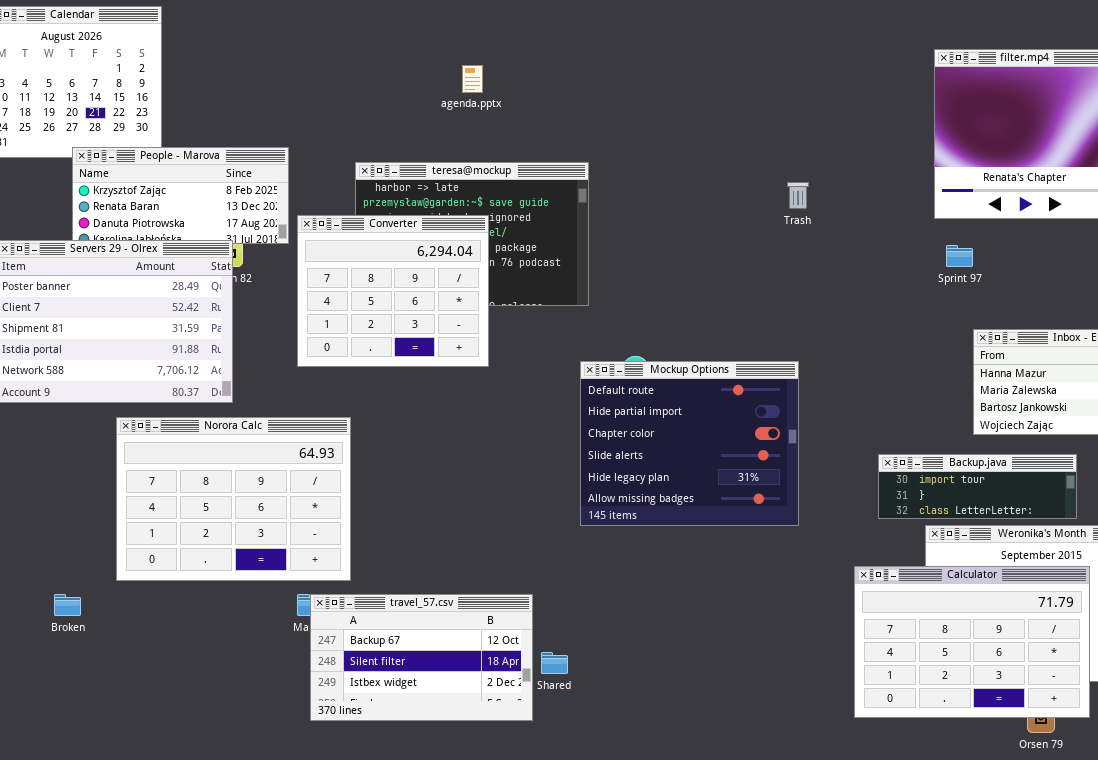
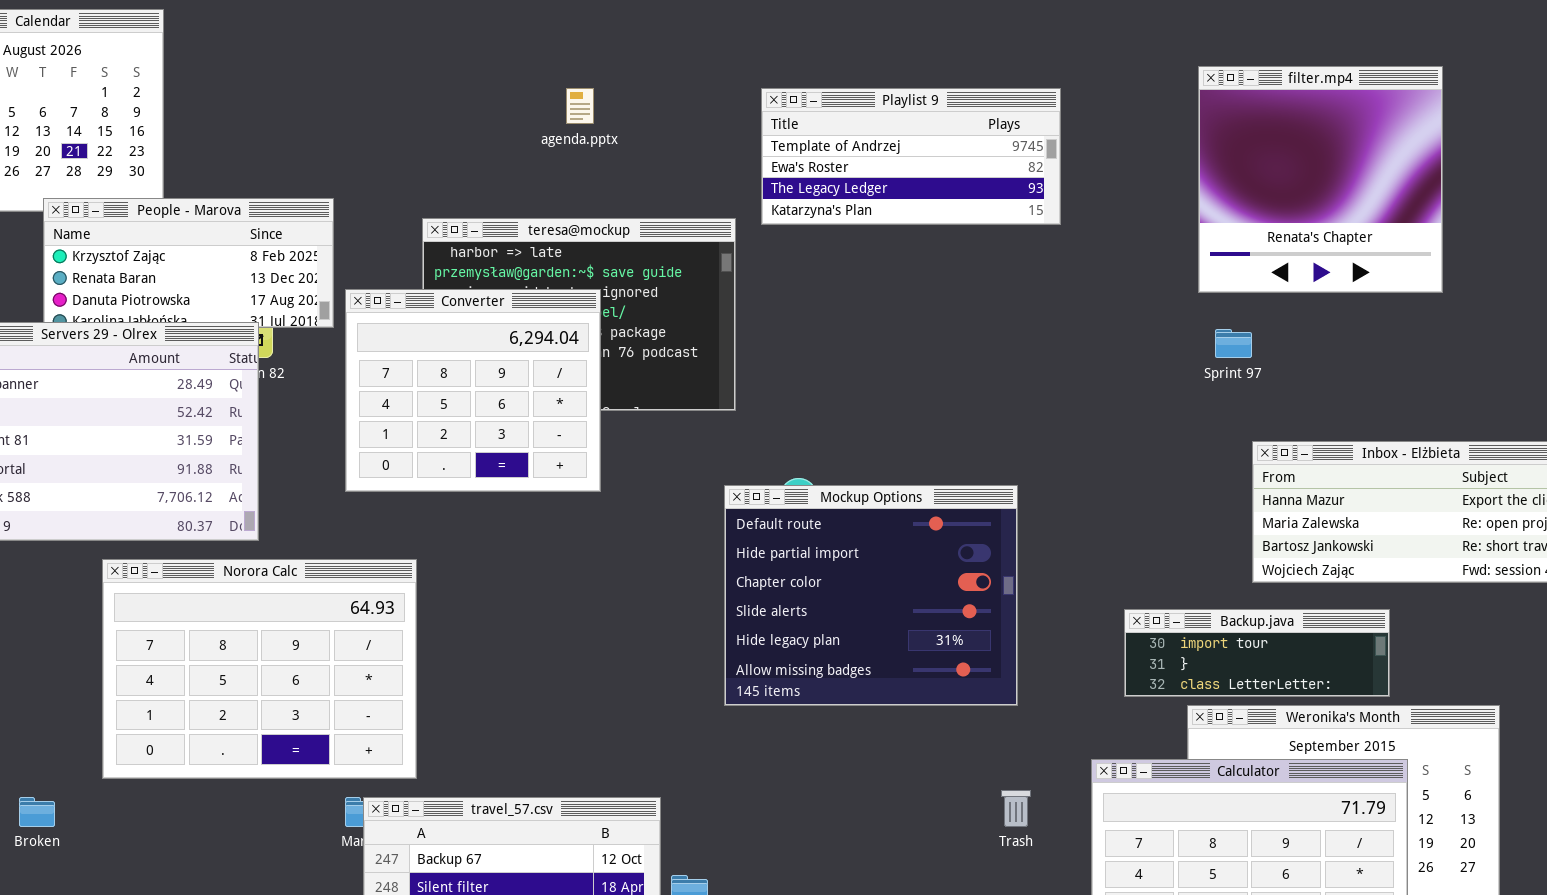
Playlist 9: none -> [761,88,1061,225], opened
Trash: [787,182,809,209] -> [1001,790,1031,827], moved

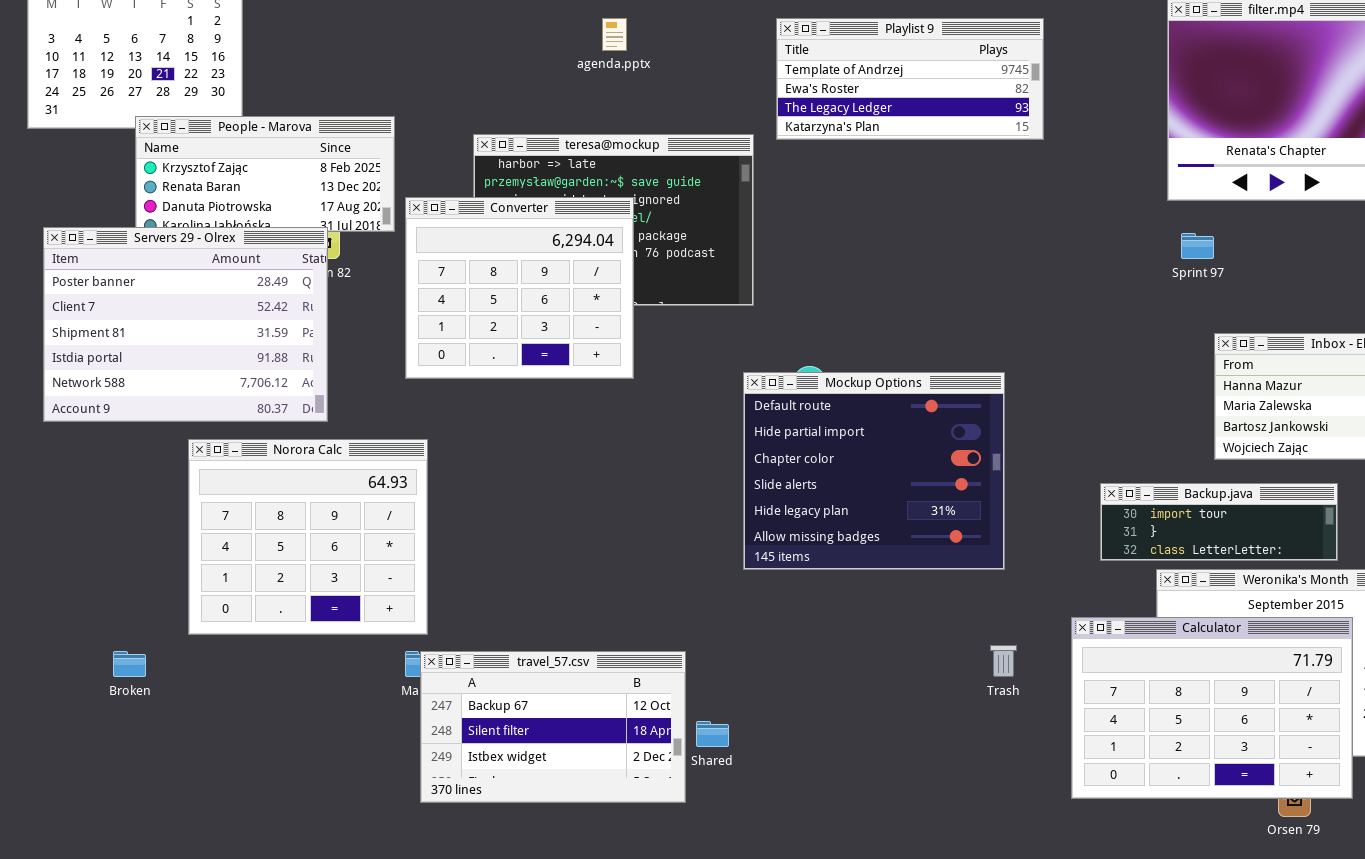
Norora Calc: [102,559,417,779] -> [188,439,428,635], resized

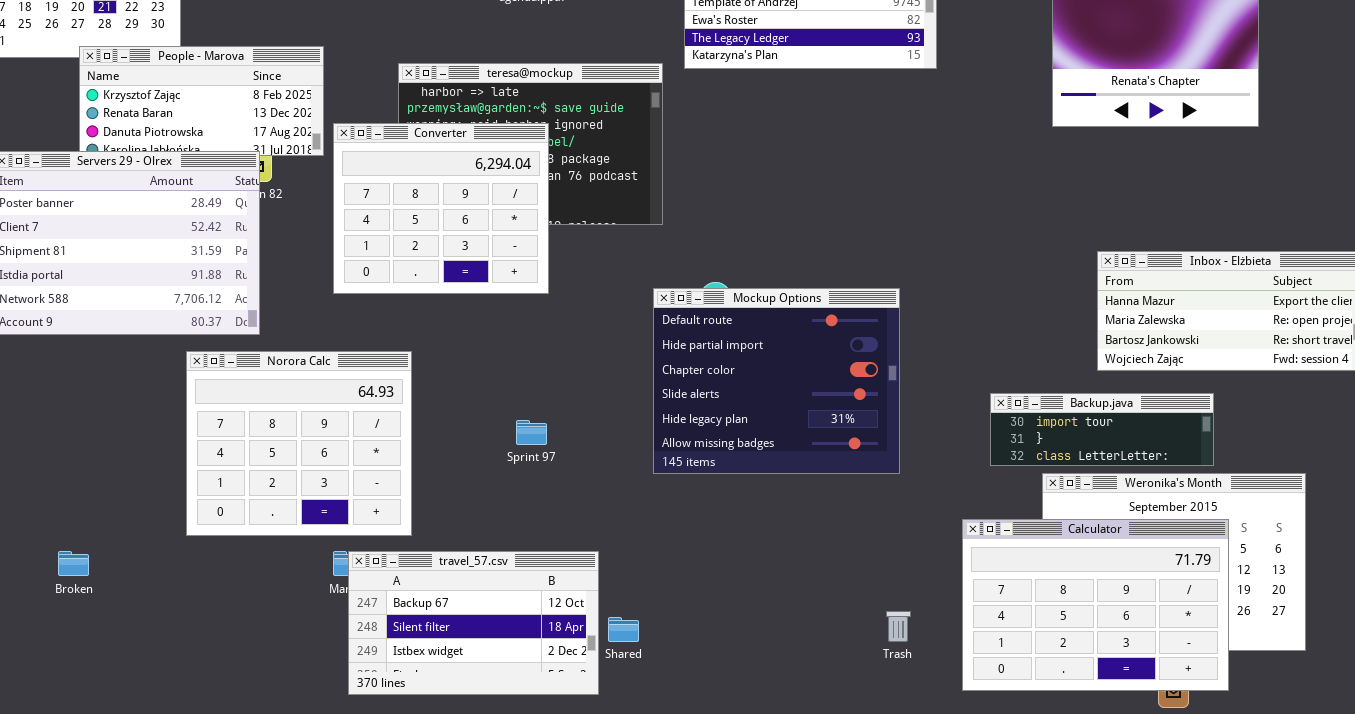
Sprint 97: [1181,233,1214,259] -> [516,420,547,445], moved
Norora Calc: [188,439,428,635] -> [186,351,412,536], moved
Trash: [990,645,1017,677] -> [886,611,911,642], moved

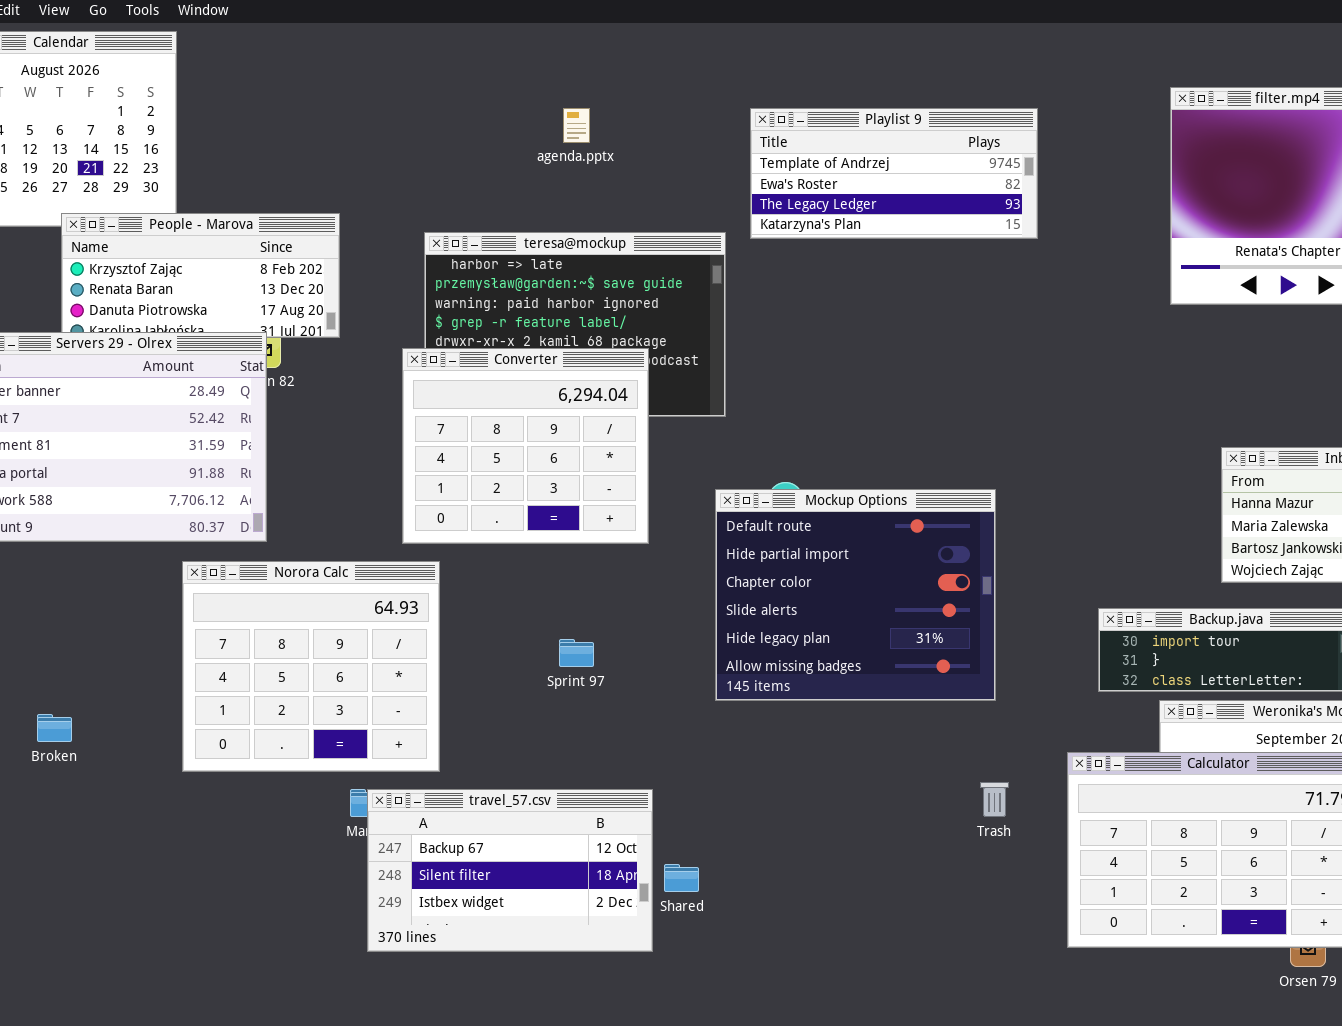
Converter: [333,123,549,294] -> [402,348,649,544], moved
Broken: [58,551,89,576] -> [37,714,72,742], moved
Trash: [886,611,911,642] -> [980,782,1009,817], moved

